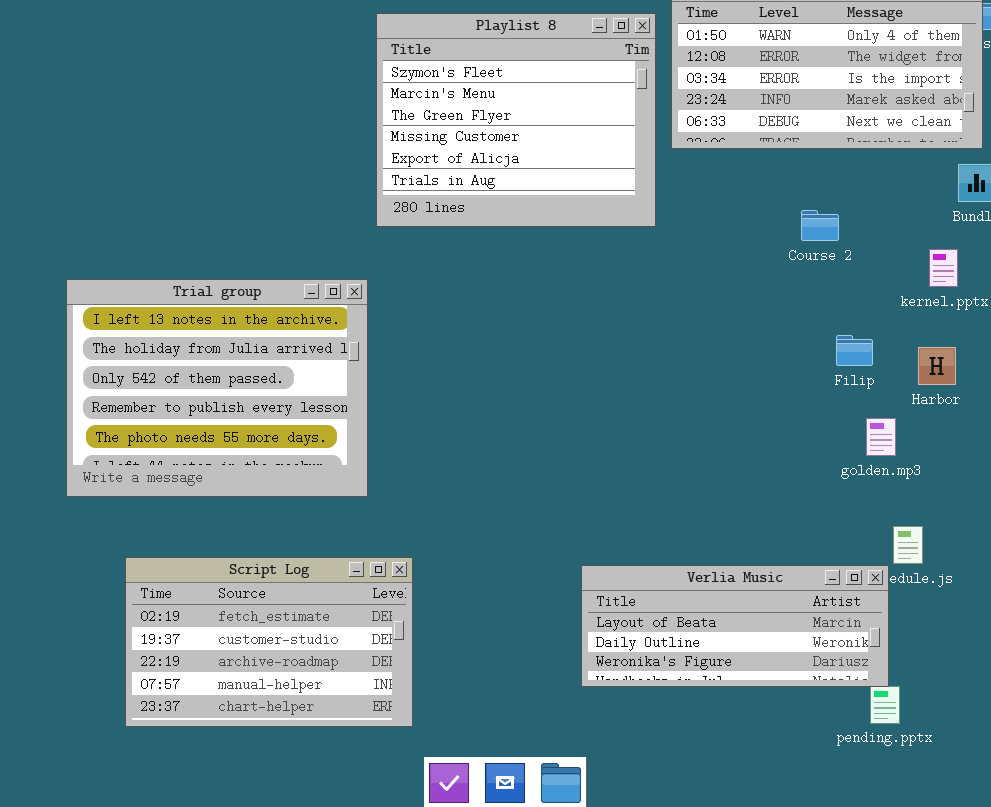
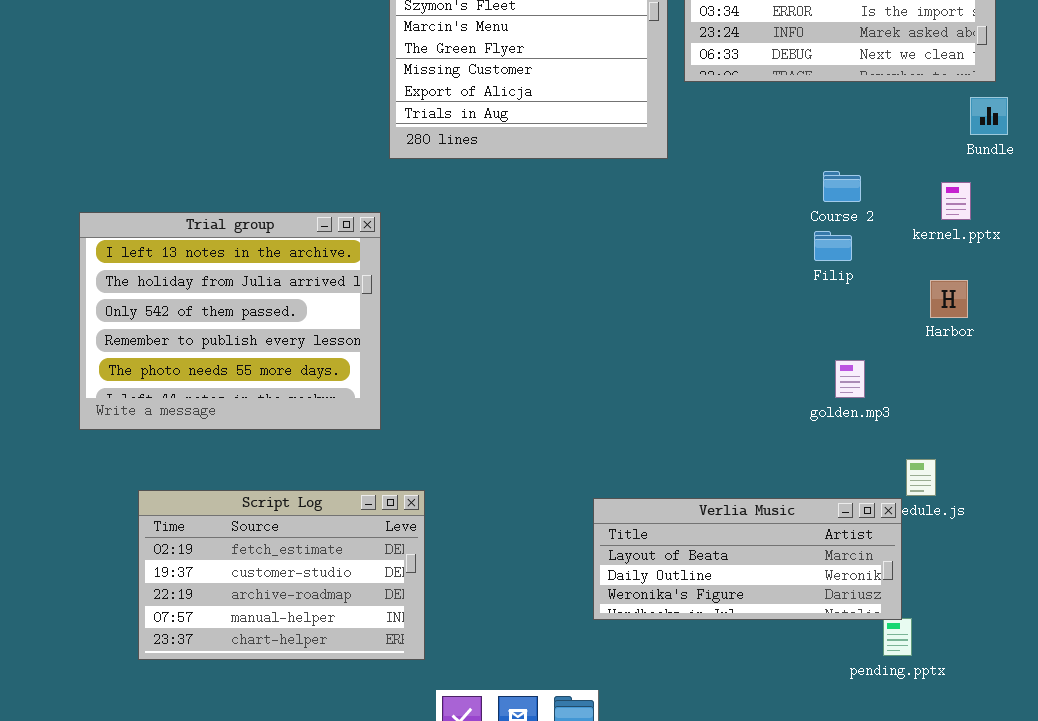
Course 2: [801,210,839,241] -> [823,171,861,202], moved
Filip: [836,335,873,366] -> [814,231,852,261], moved
golden.mp3: [866,418,896,456] -> [835,360,865,398], moved

